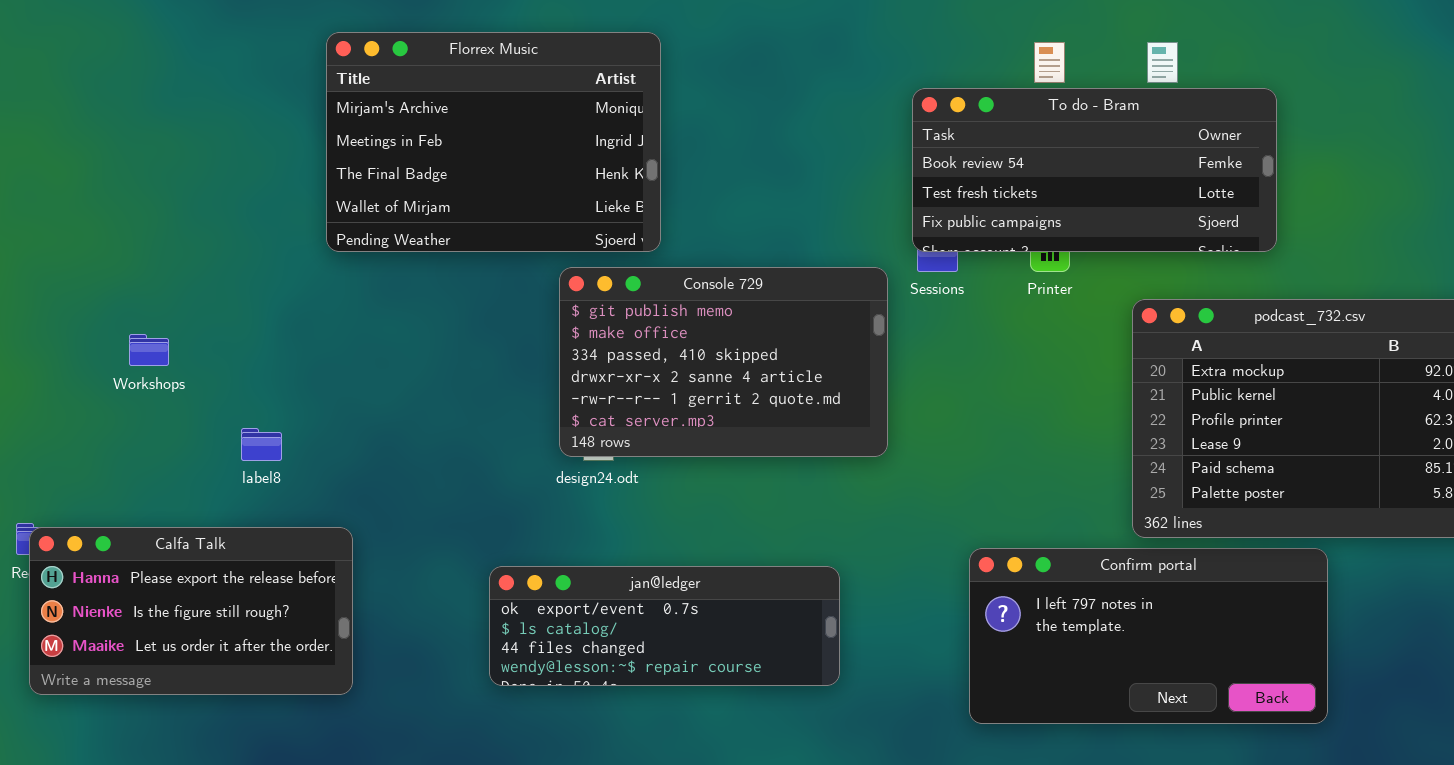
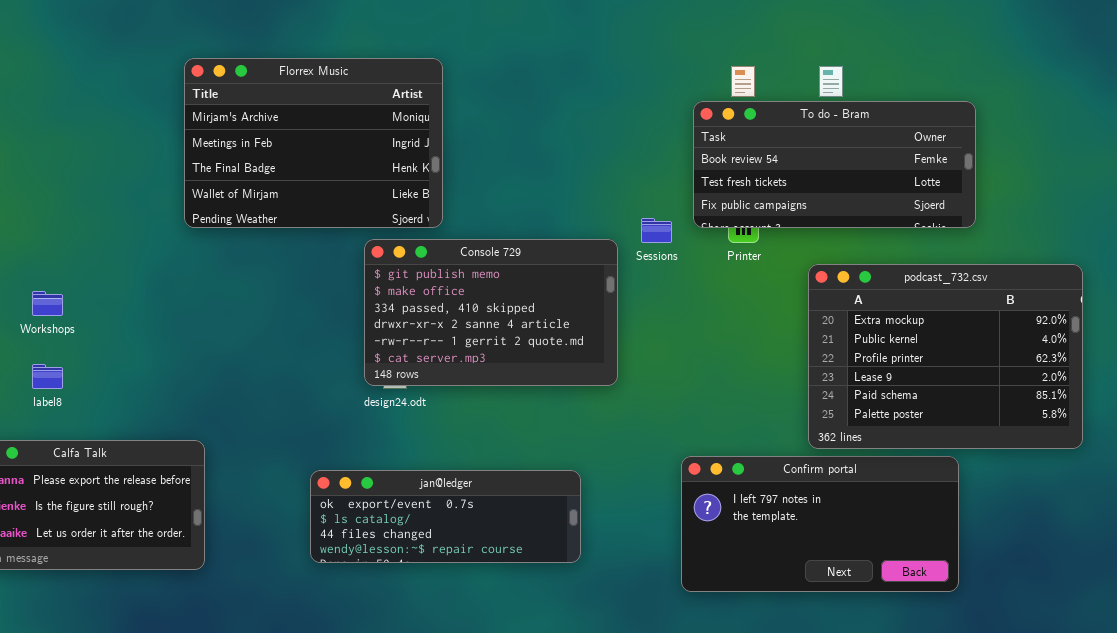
To do - Bram: [912,88,1277,252] -> [693,101,976,228], moved
label8: [241,428,282,461] -> [32,364,63,389], moved

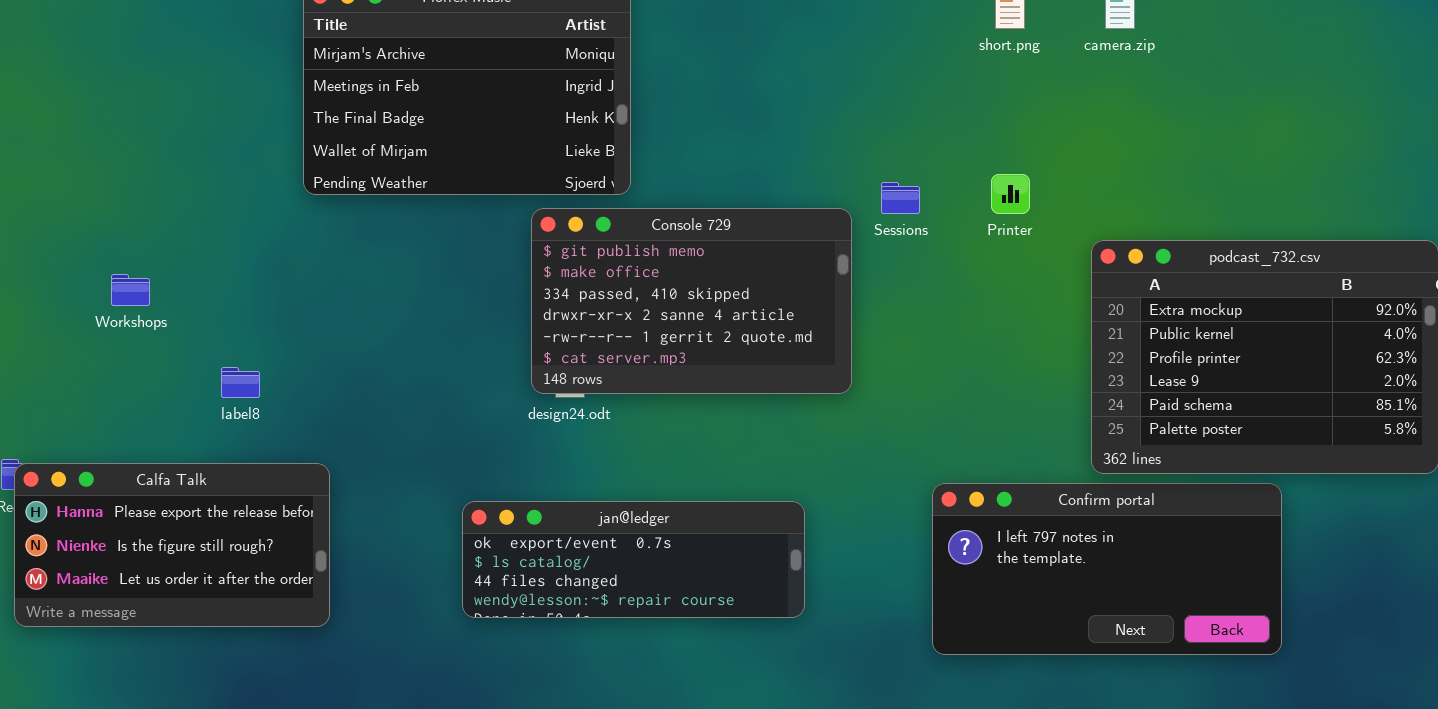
To do - Bram: [693,101,976,228] -> none, closed
label8: [32,364,63,389] -> [221,367,260,398], moved

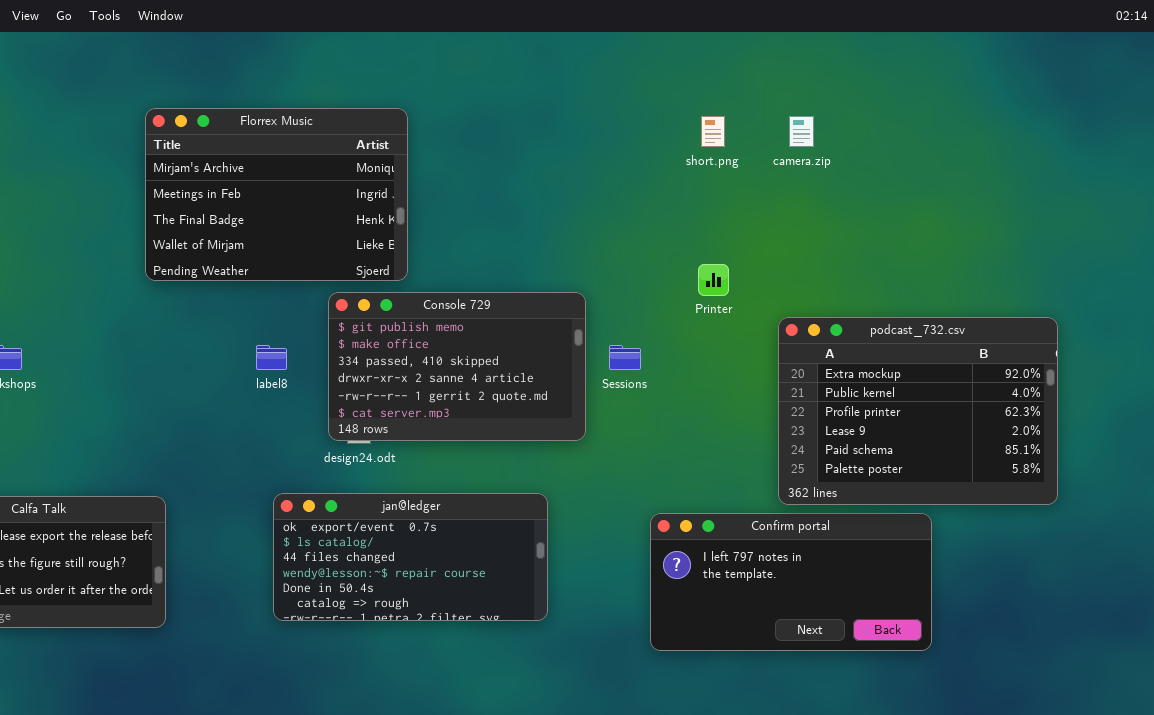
Sessions: [881,182,920,214] -> [609,345,641,370], moved
label8: [221,367,260,398] -> [256,345,287,370], moved
jan@ledger: [462,501,805,618] -> [273,493,548,621], resized

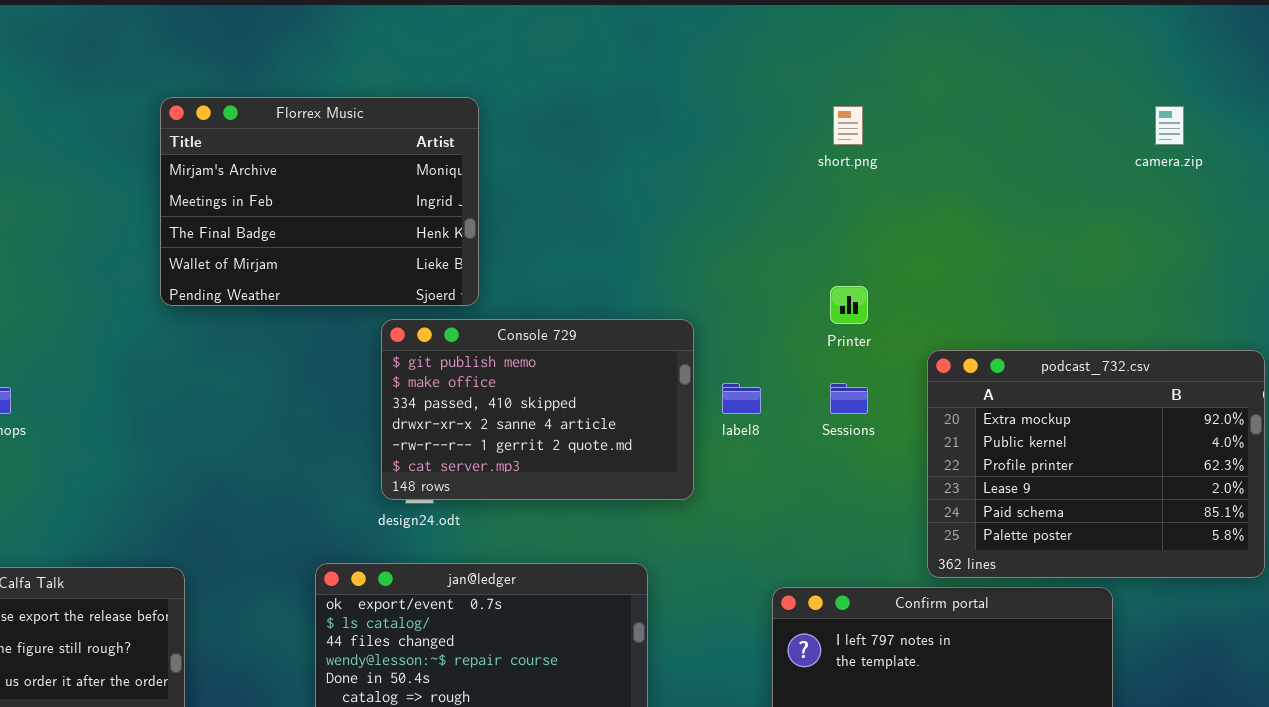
camera.zip: [789,116,814,147] -> [1155,106,1184,145], moved
label8: [256,345,287,370] -> [722,383,761,414], moved
Sessions: [609,345,641,370] -> [830,383,868,414], moved

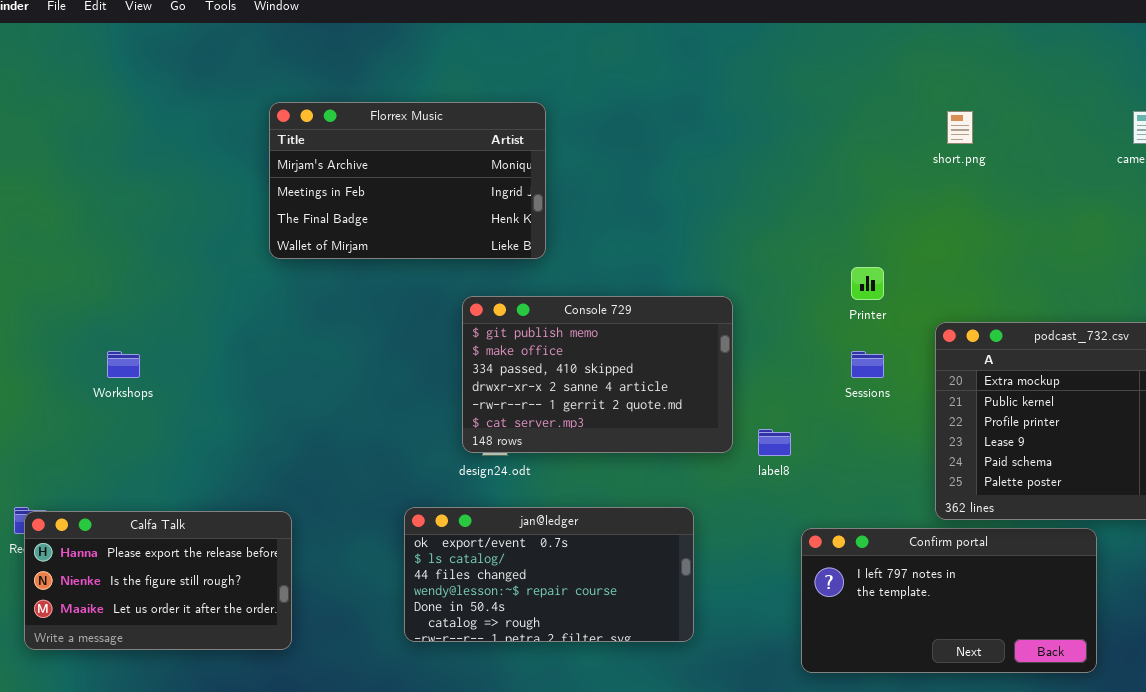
Florrex Music: [160,97,479,306] -> [269,102,546,259], resized
short.png: [833,106,863,145] -> [947,111,973,144], moved
label8: [722,383,761,414] -> [758,429,791,456], moved

